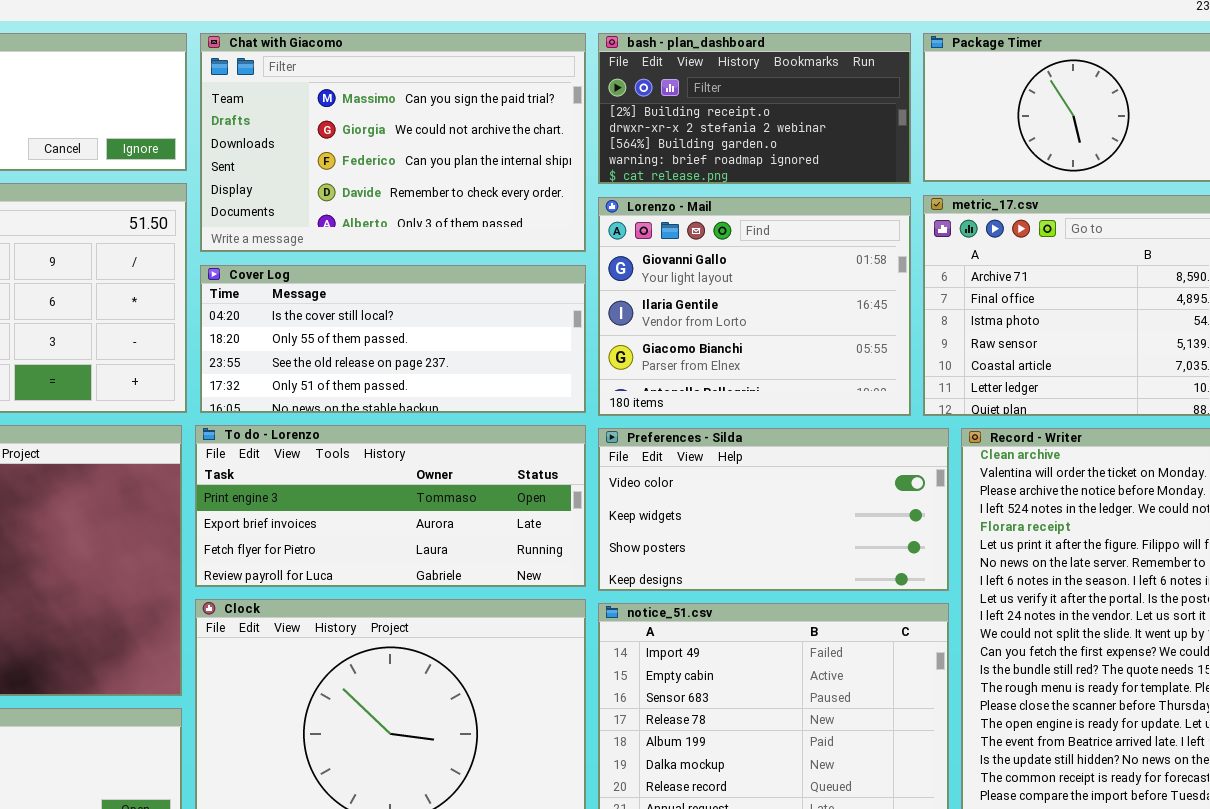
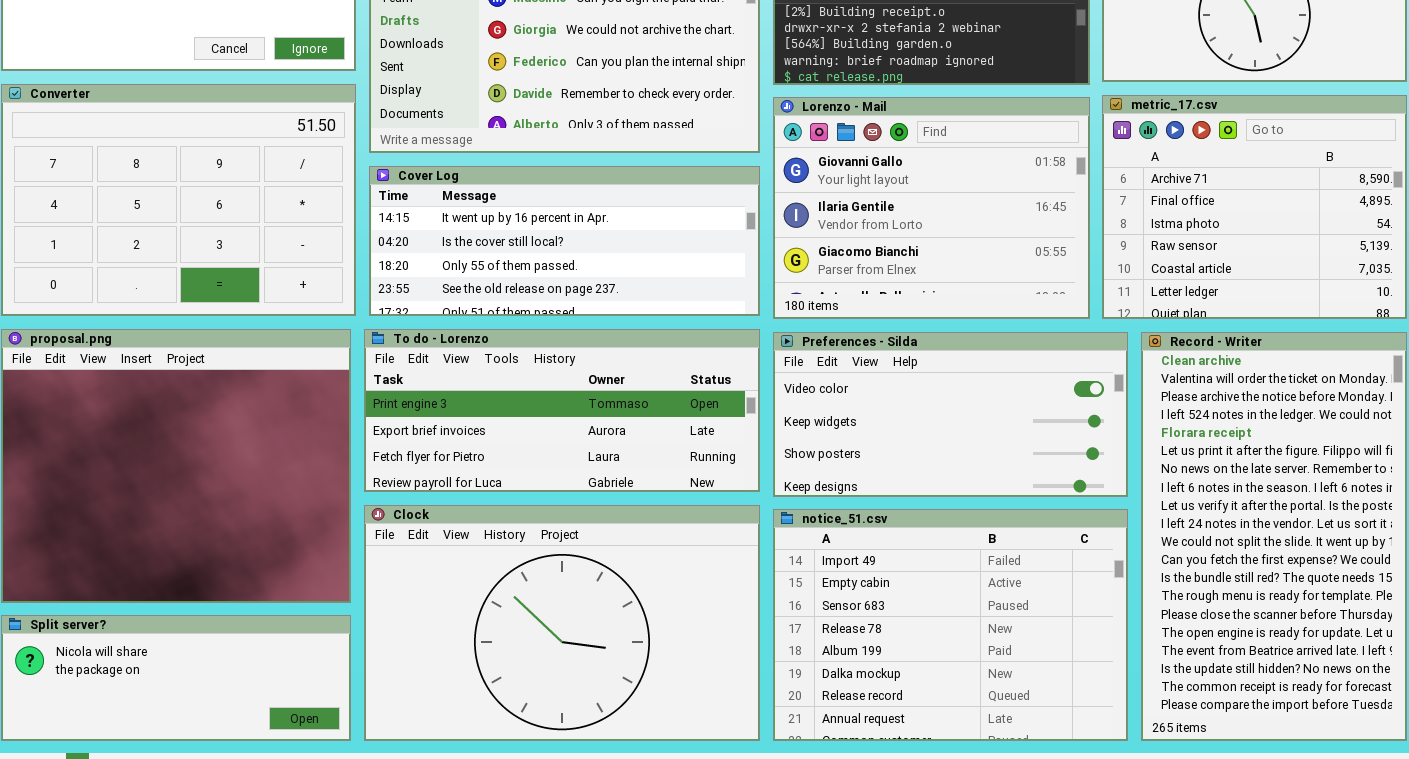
Cover Log: [200,265,586,413] -> [369,166,760,316], scrolled up 1 row

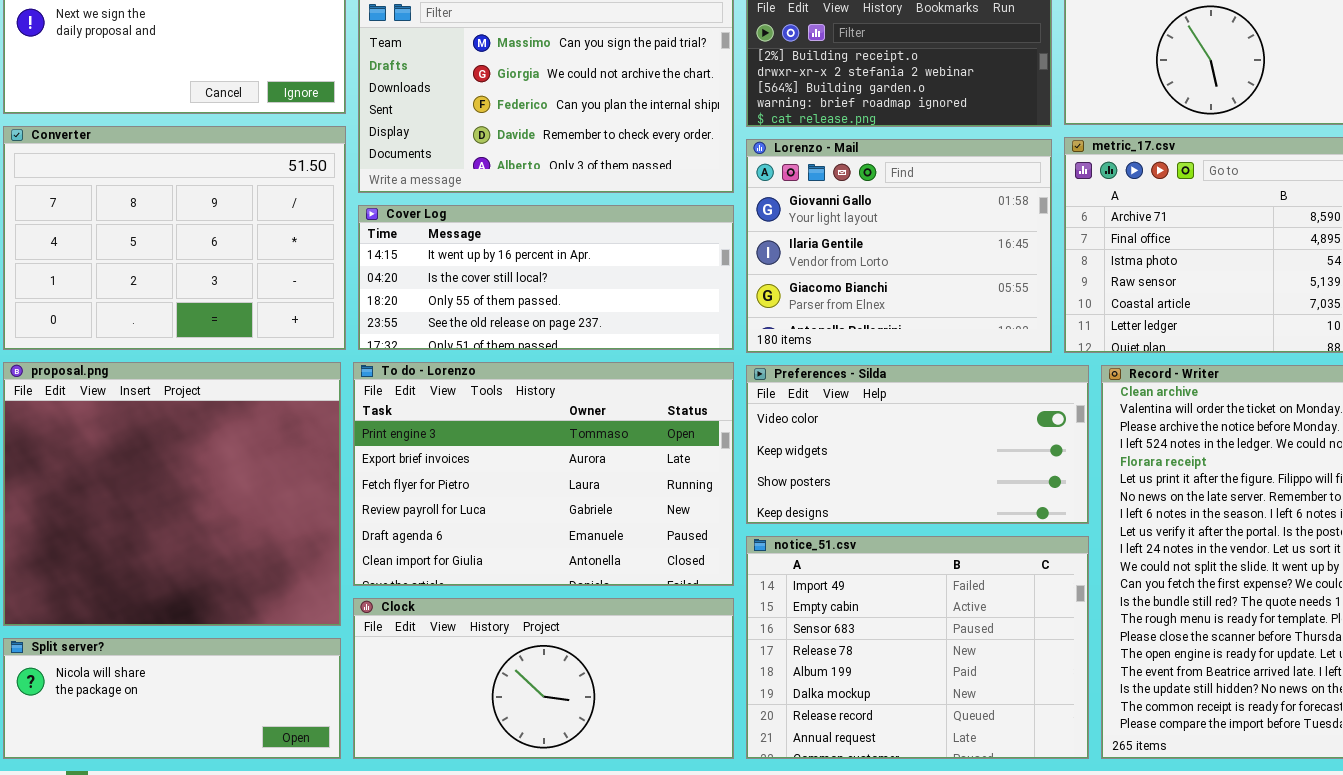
To do - Lorenzo: [364,329,760,492] -> [353,362,734,586], resized
Clock: [364,505,760,741] -> [353,598,734,759], resized

